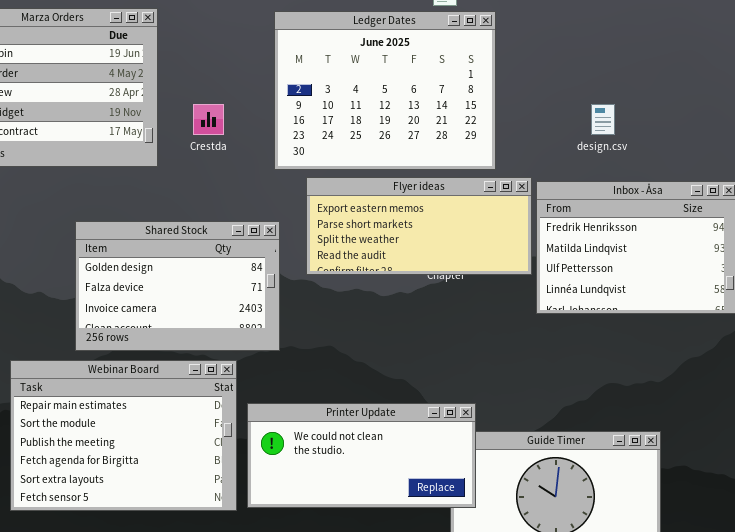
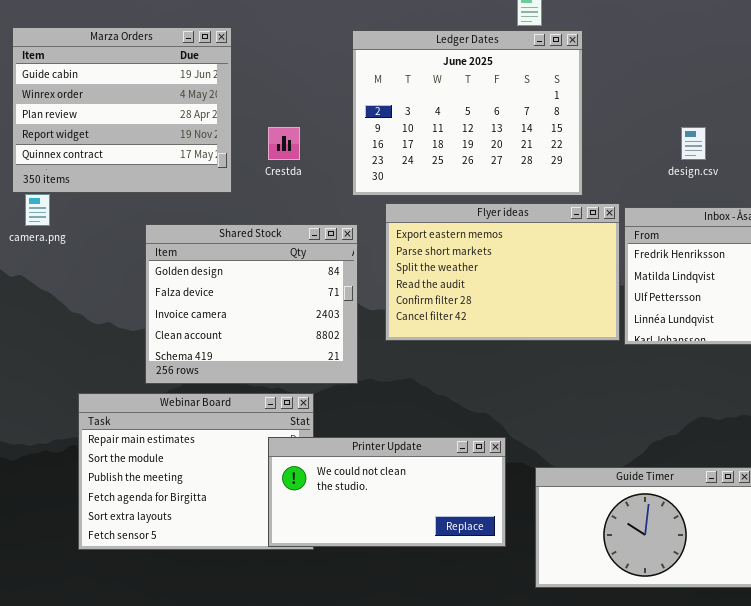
Flyer ideas: [306,177,532,275] -> [385,203,620,341], resized
Shared Stock: [75,221,280,351] -> [145,224,358,384], resized
Printer Update: [247,403,476,508] -> [268,437,506,547], moved

